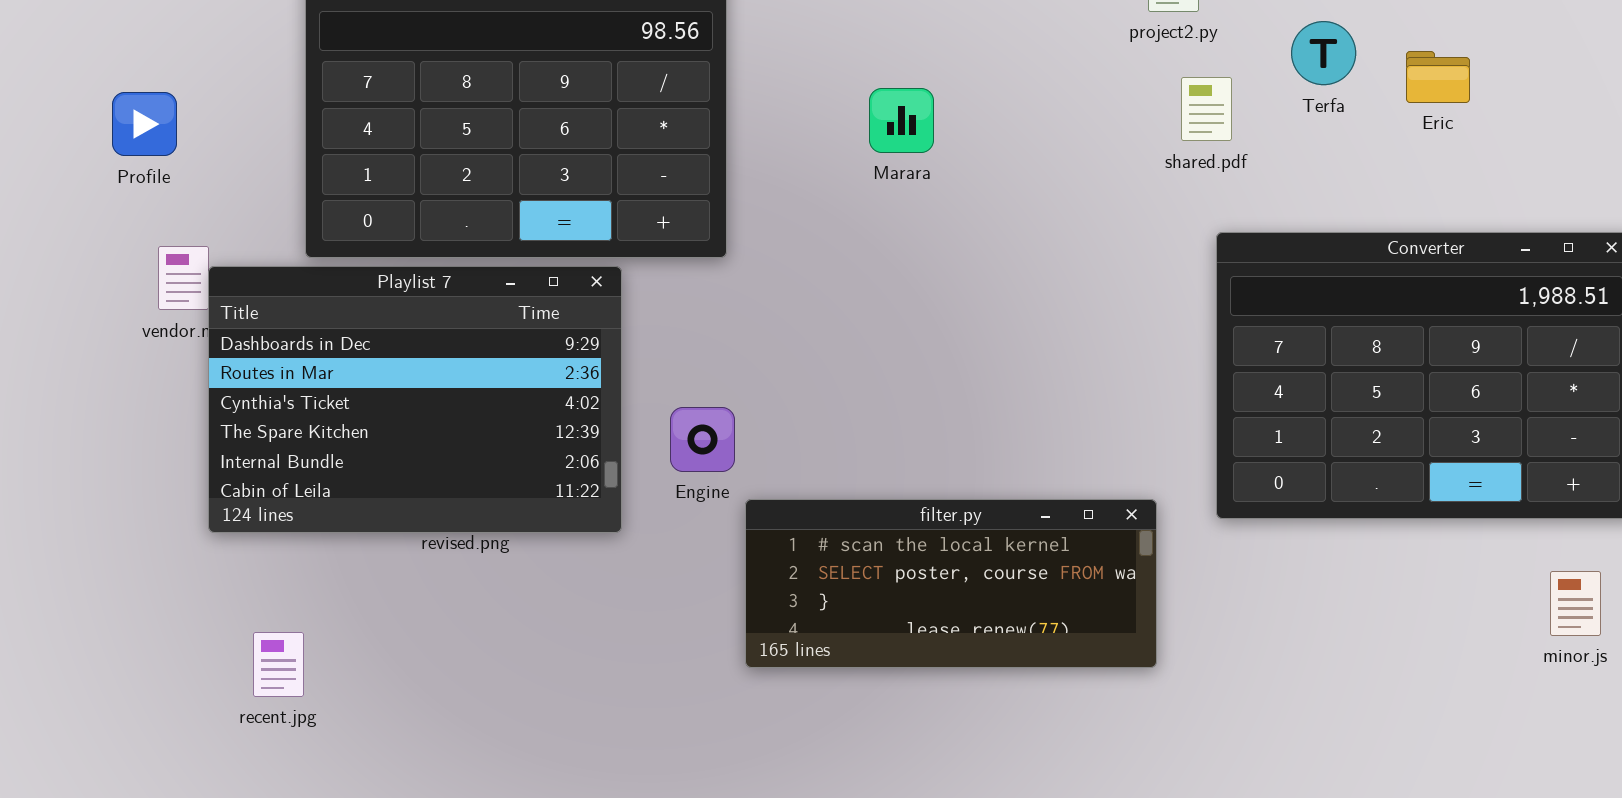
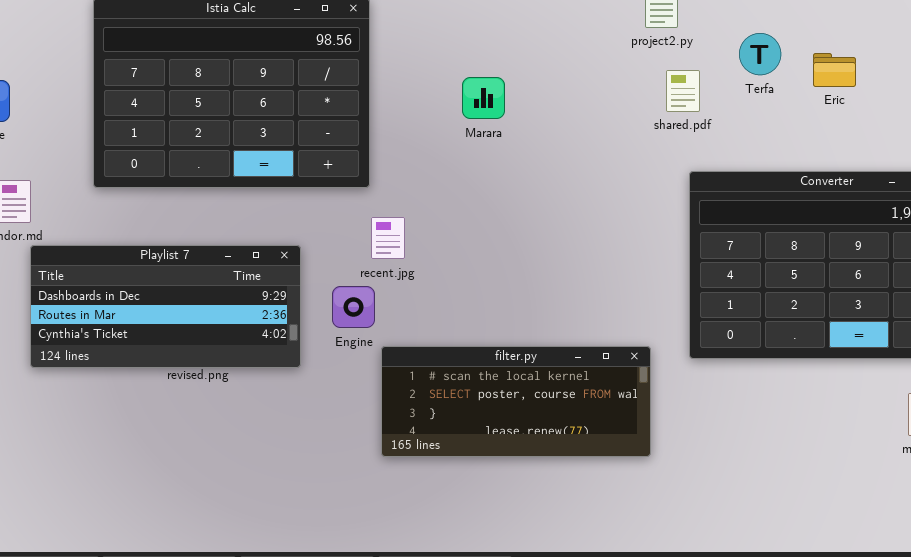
Playlist 7: [208,266,622,533] -> [30,245,301,368], resized
recent.jpg: [253,632,304,697] -> [371,217,405,259], moved

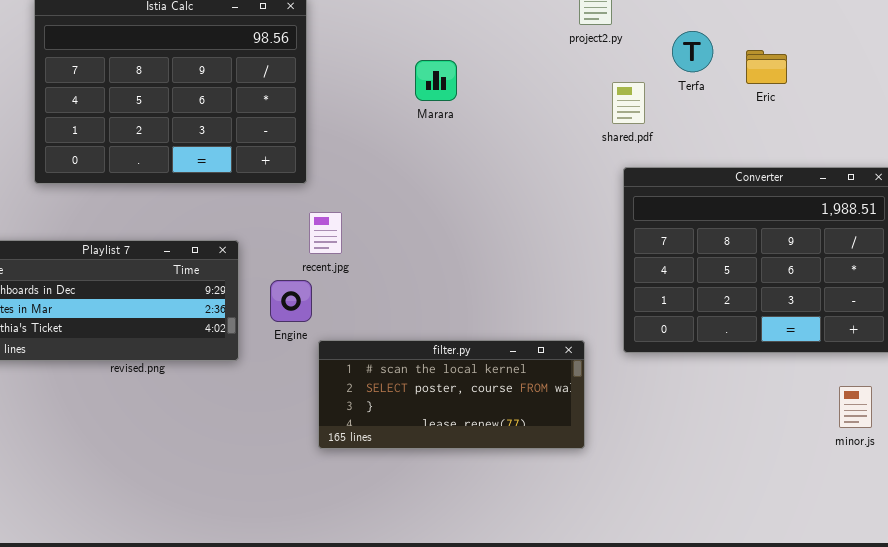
shared.pdf: [666,70,700,112] -> [612,82,645,124], moved
Marara: [462,77,505,119] -> [415,60,457,101], moved

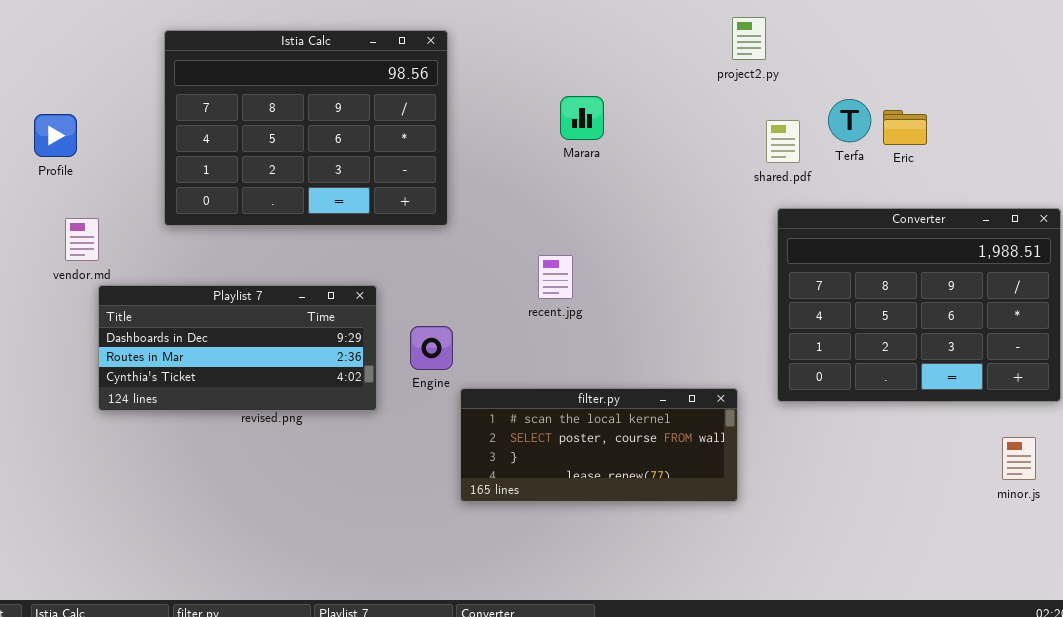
Terfa: [672,31,713,72] -> [828,99,871,142], moved
Eric: [746,50,787,84] -> [883,110,927,145], moved
recent.jpg: [309,212,342,254] -> [538,255,573,299], moved

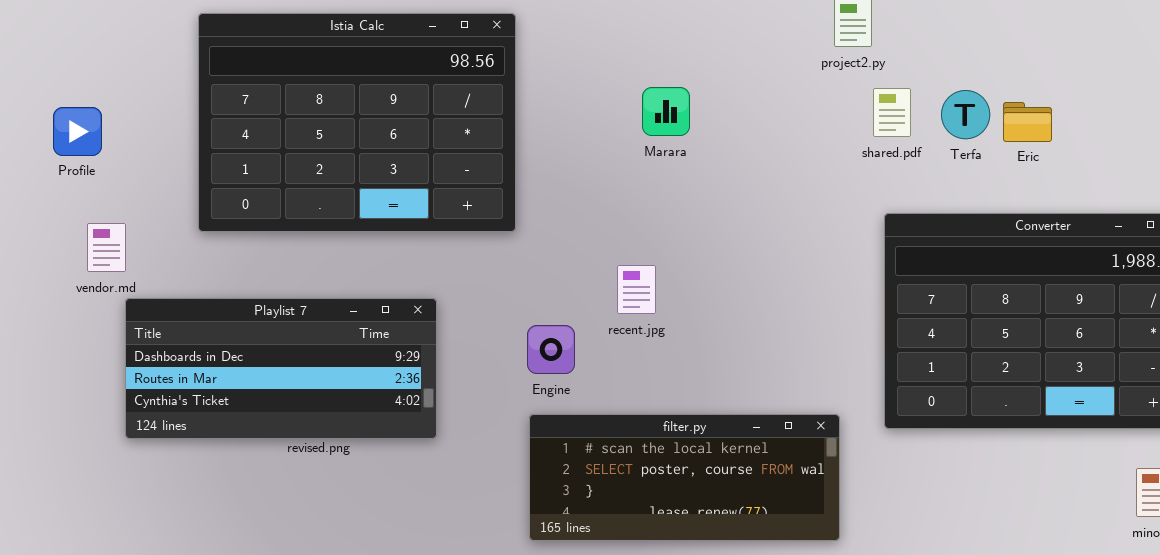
shared.pdf: [766,120,800,163] -> [873,88,911,137], moved
Engine: [410,326,453,370] -> [527,325,575,374], moved

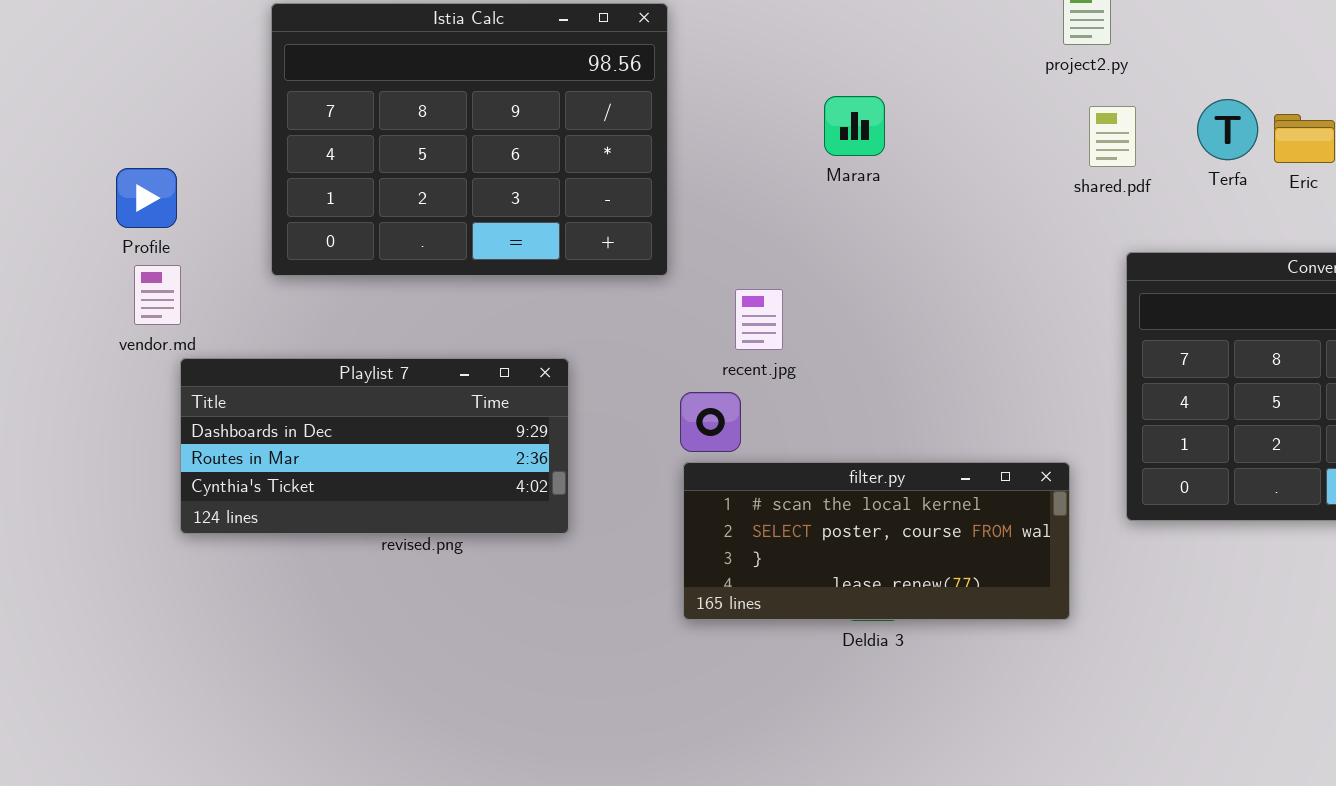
shared.pdf: [873,88,911,137] -> [1089,106,1136,167], moved
Profile: [53,107,102,156] -> [116,168,177,228], moved
recent.jpg: [617,265,656,314] -> [735,289,783,350], moved
filter.py: [529,414,840,541] -> [683,462,1070,620], moved

